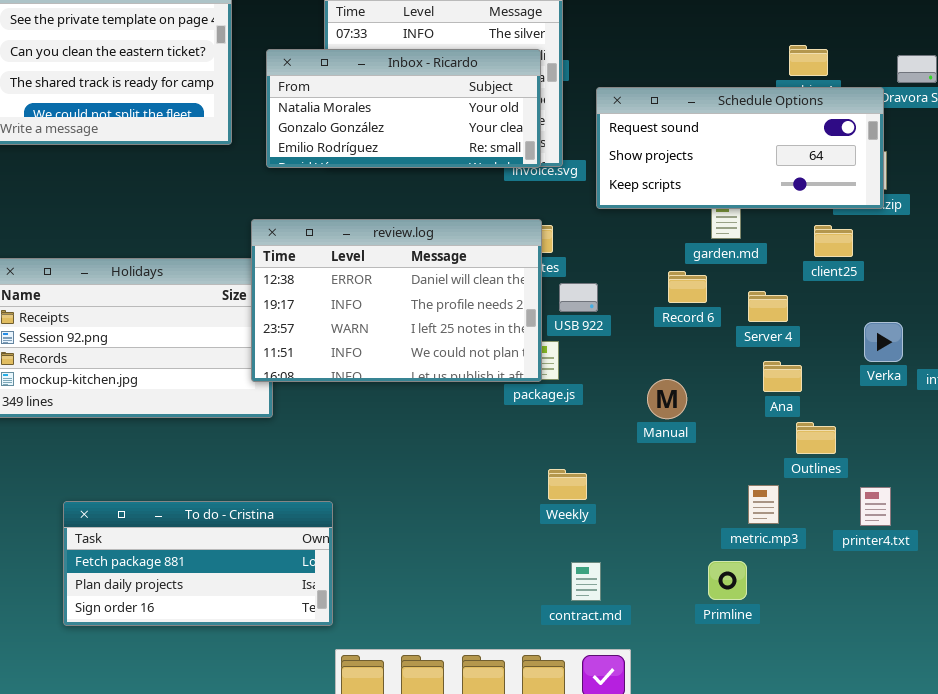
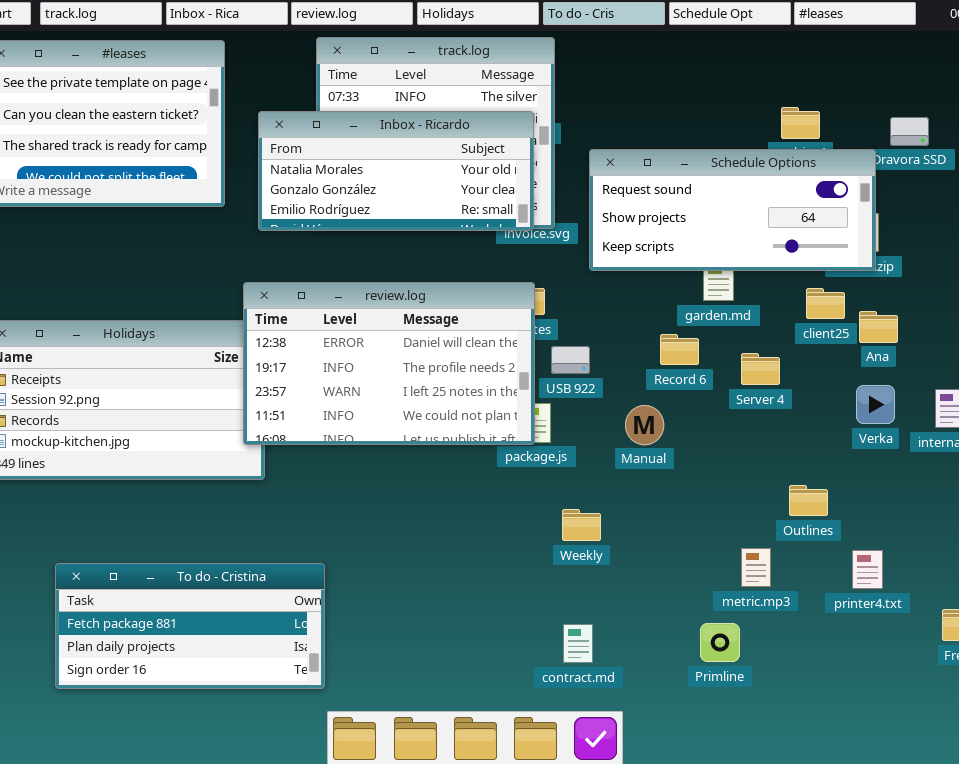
Ana: [763,361,802,392] -> [859,311,898,343], moved
Manual: [647,379,687,419] -> [625,405,664,445], moved
Weekly: [548,469,587,500] -> [562,509,601,541], moved

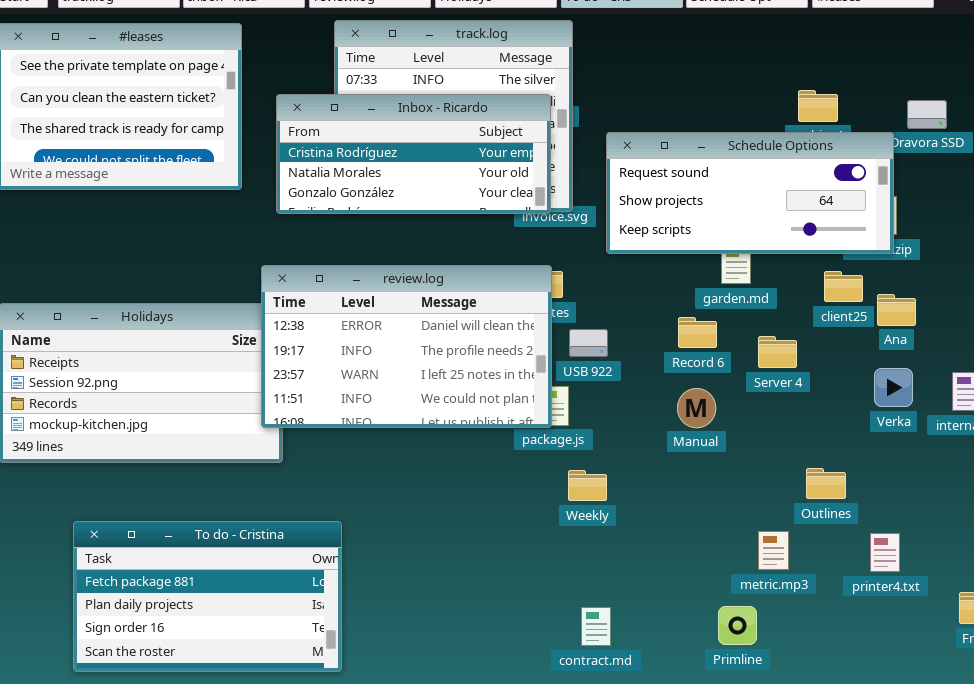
Inbox - Ricardo: [258,111,534,231] -> [276,94,551,214], scrolled up 1 row
Manual: [625,405,664,445] -> [677,388,716,428], moved
Weekly: [562,509,601,541] -> [568,470,607,501], moved
To do - Cristina: [55,563,325,689] -> [73,521,342,672], resized

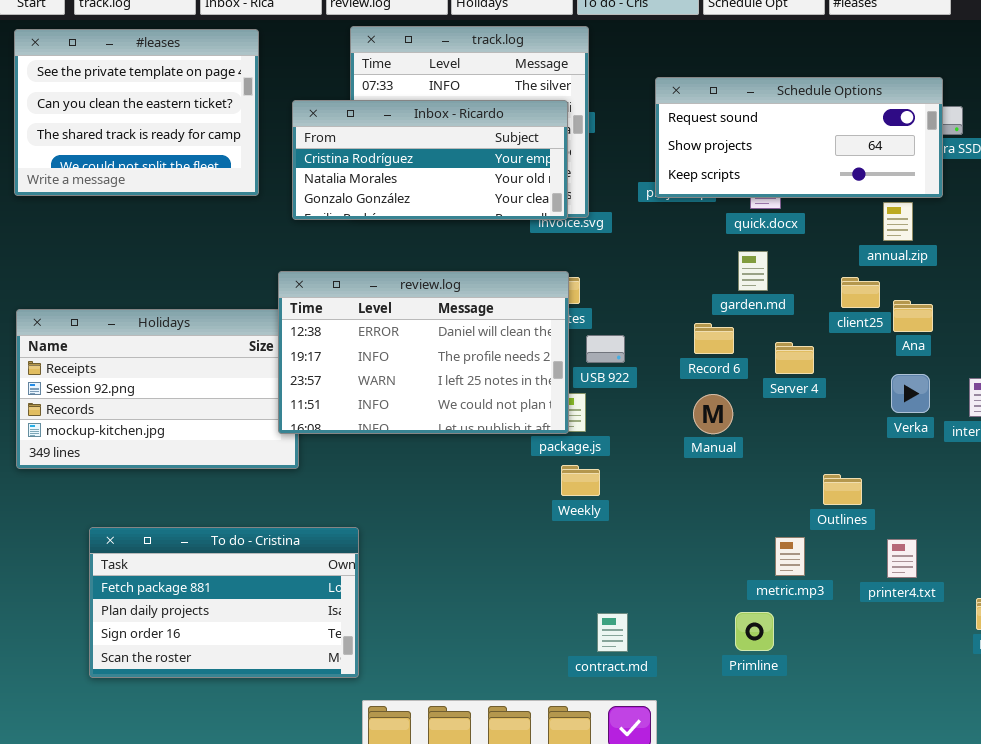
Schedule Options: [606,132,894,254] -> [655,77,943,198], moved
Weekly: [568,470,607,501] -> [561,465,600,496], moved

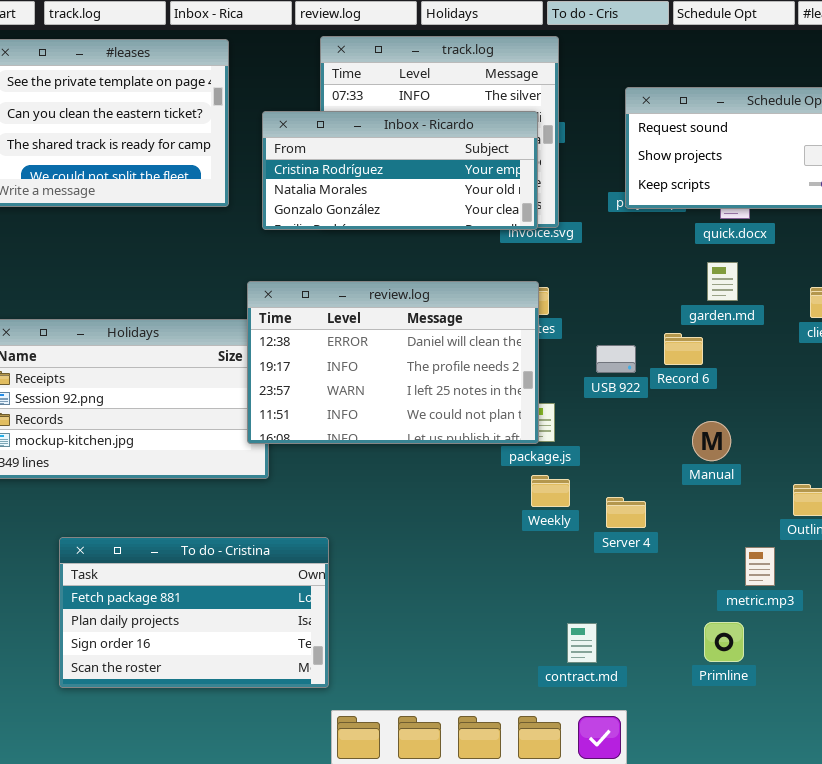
USB 922: [586,335,625,363] -> [596,345,636,373], moved
Server 4: [775,342,814,374] -> [606,497,646,528], moved
Manual: [693,394,733,434] -> [692,421,731,461], moved

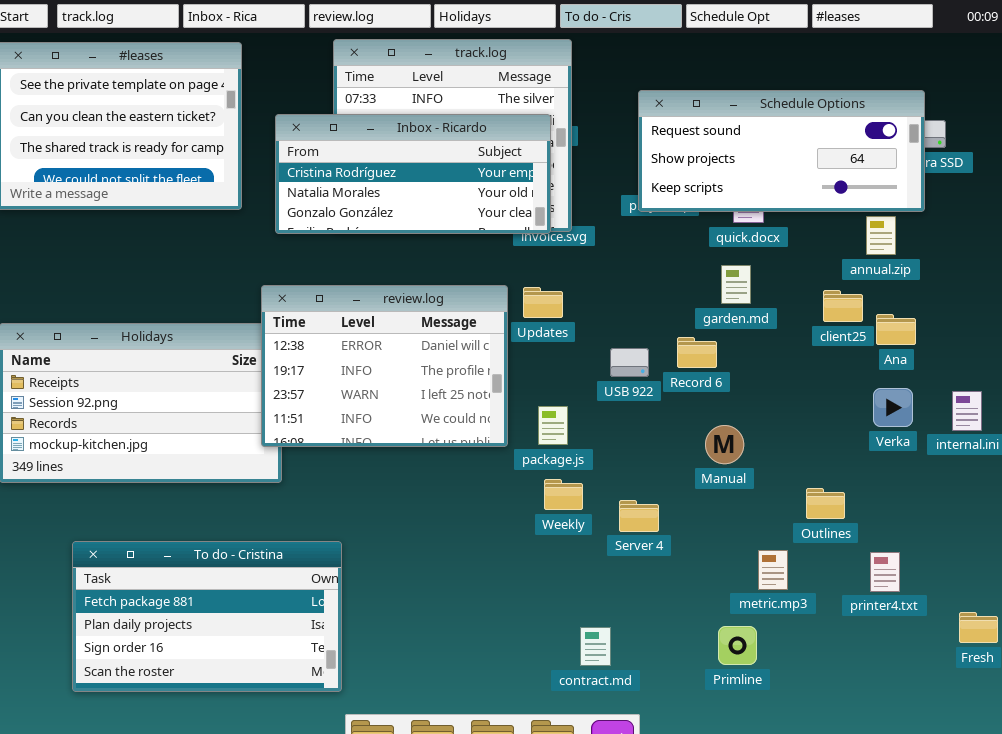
review.log: [247,281,539,444] -> [261,285,508,447], resized

